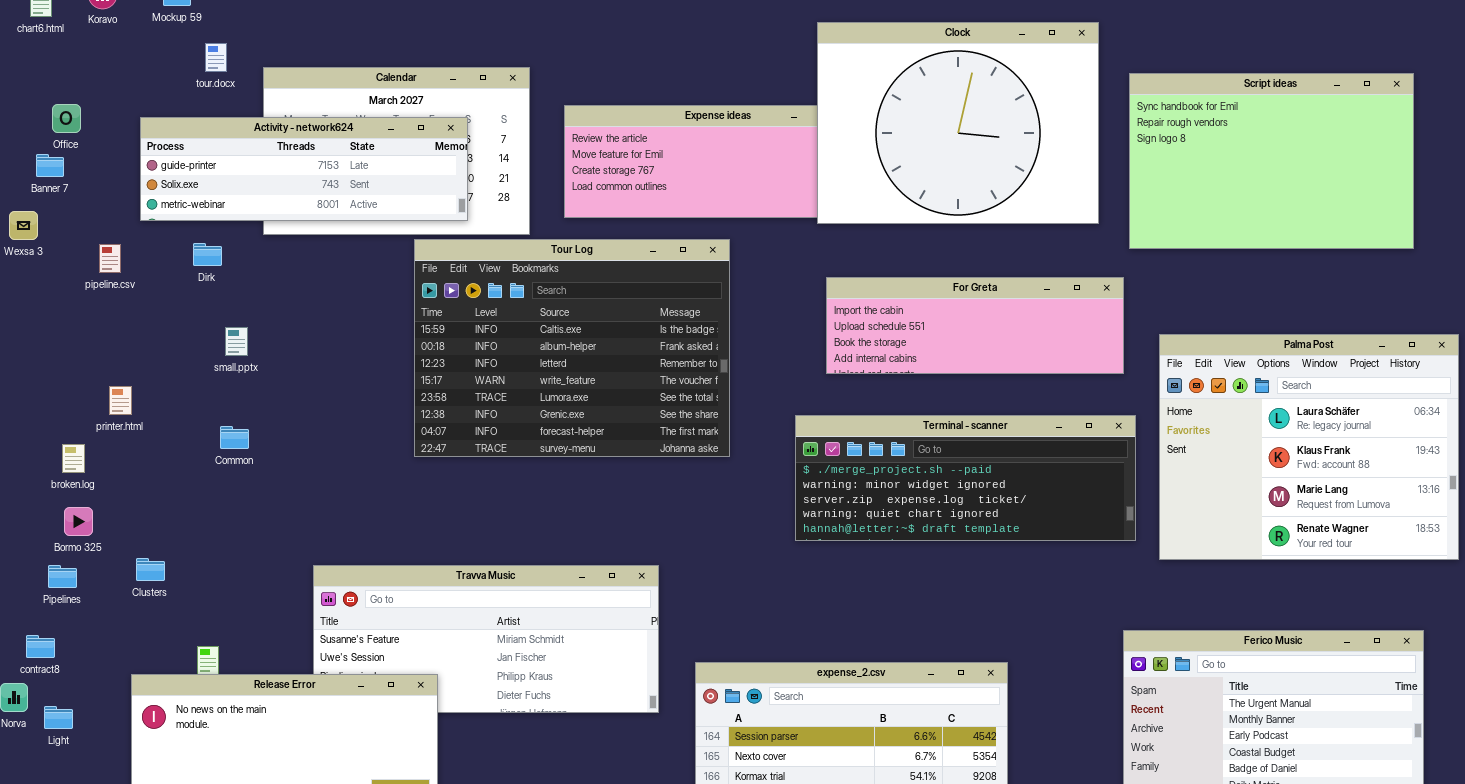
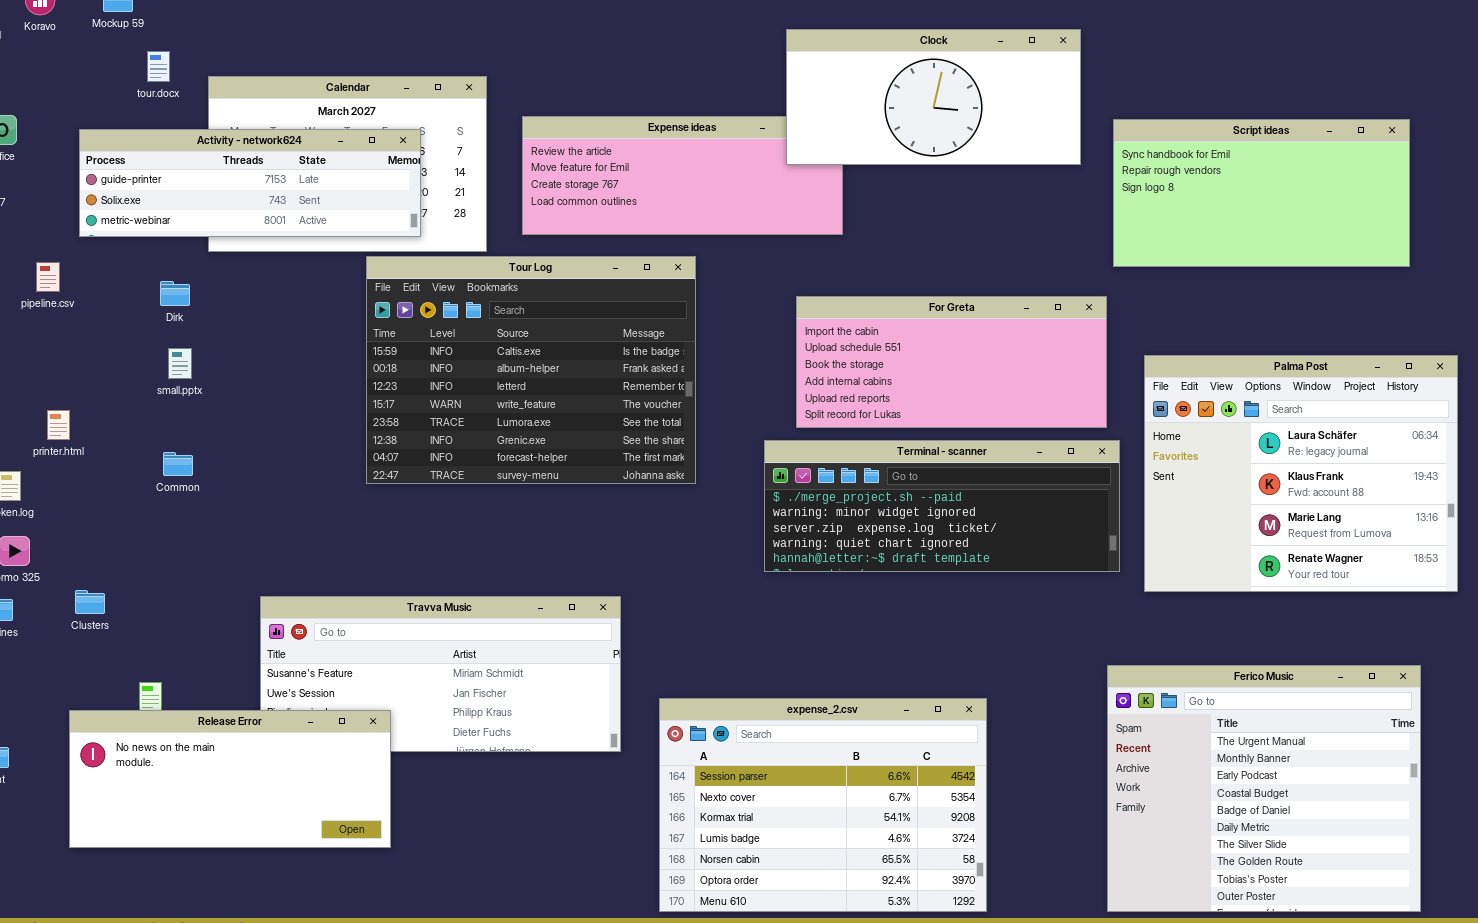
Clock: [817,22,1099,224] -> [786,29,1081,165], resized
Script ideas: [1129,73,1414,249] -> [1113,119,1410,267], resized
Dirk: [193,243,222,266] -> [160,281,190,306], moved
For Greta: [826,277,1124,374] -> [796,296,1107,428], resized

